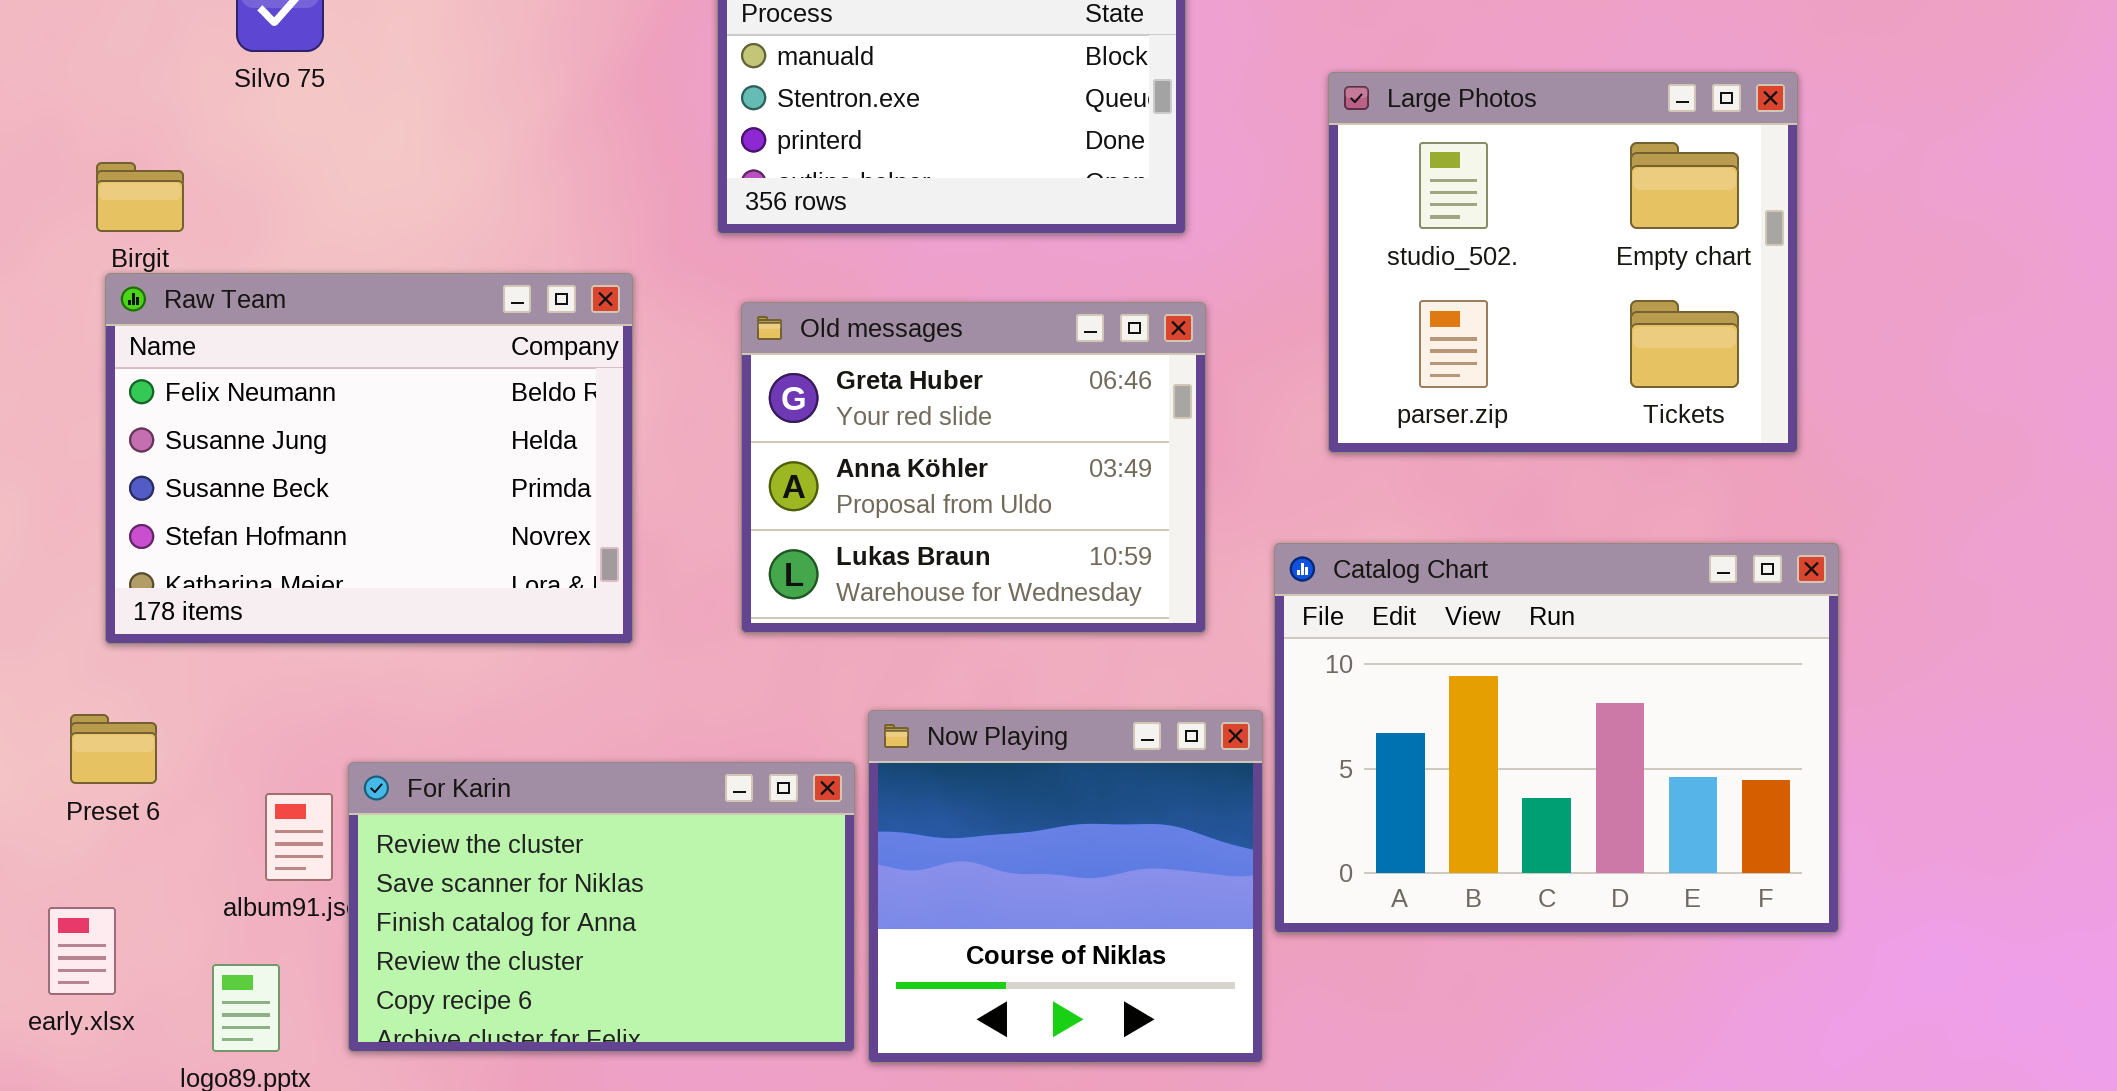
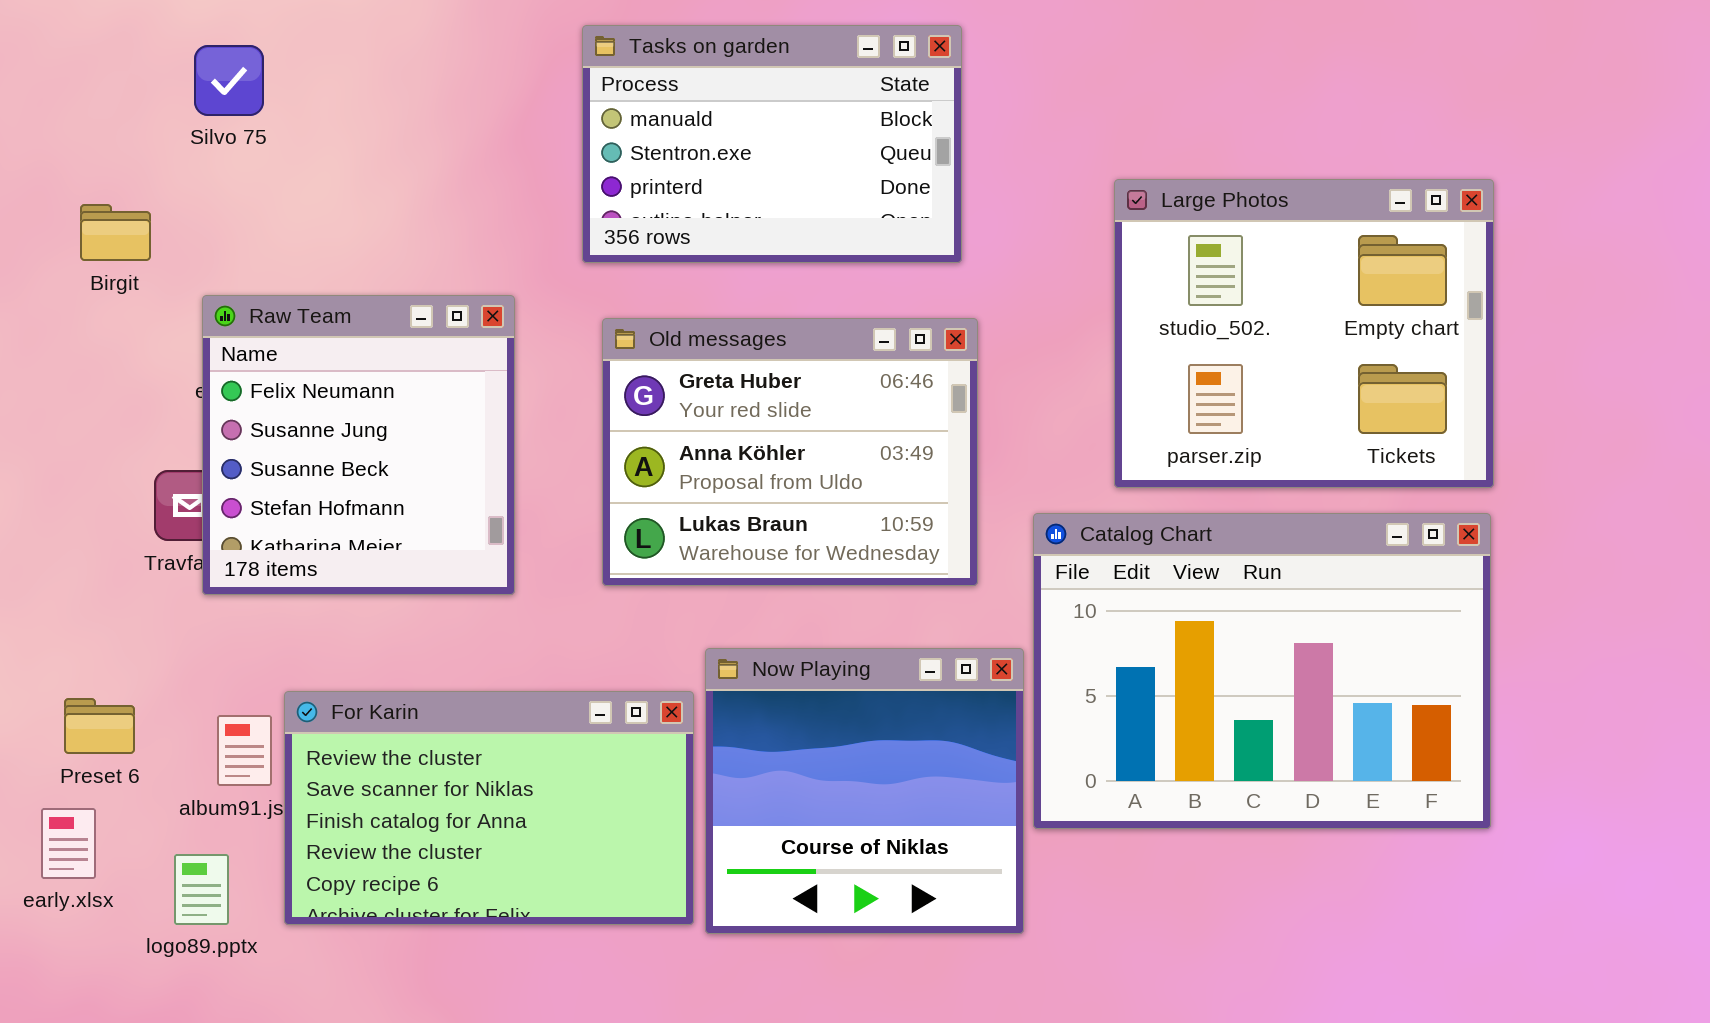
Large Photos: [1328,72,1798,453] -> [1114,179,1494,488], moved
Raw Team: [105,273,633,644] -> [202,295,515,595], resized
Preset 6: [70,714,157,784] -> [64,698,135,754], moved

